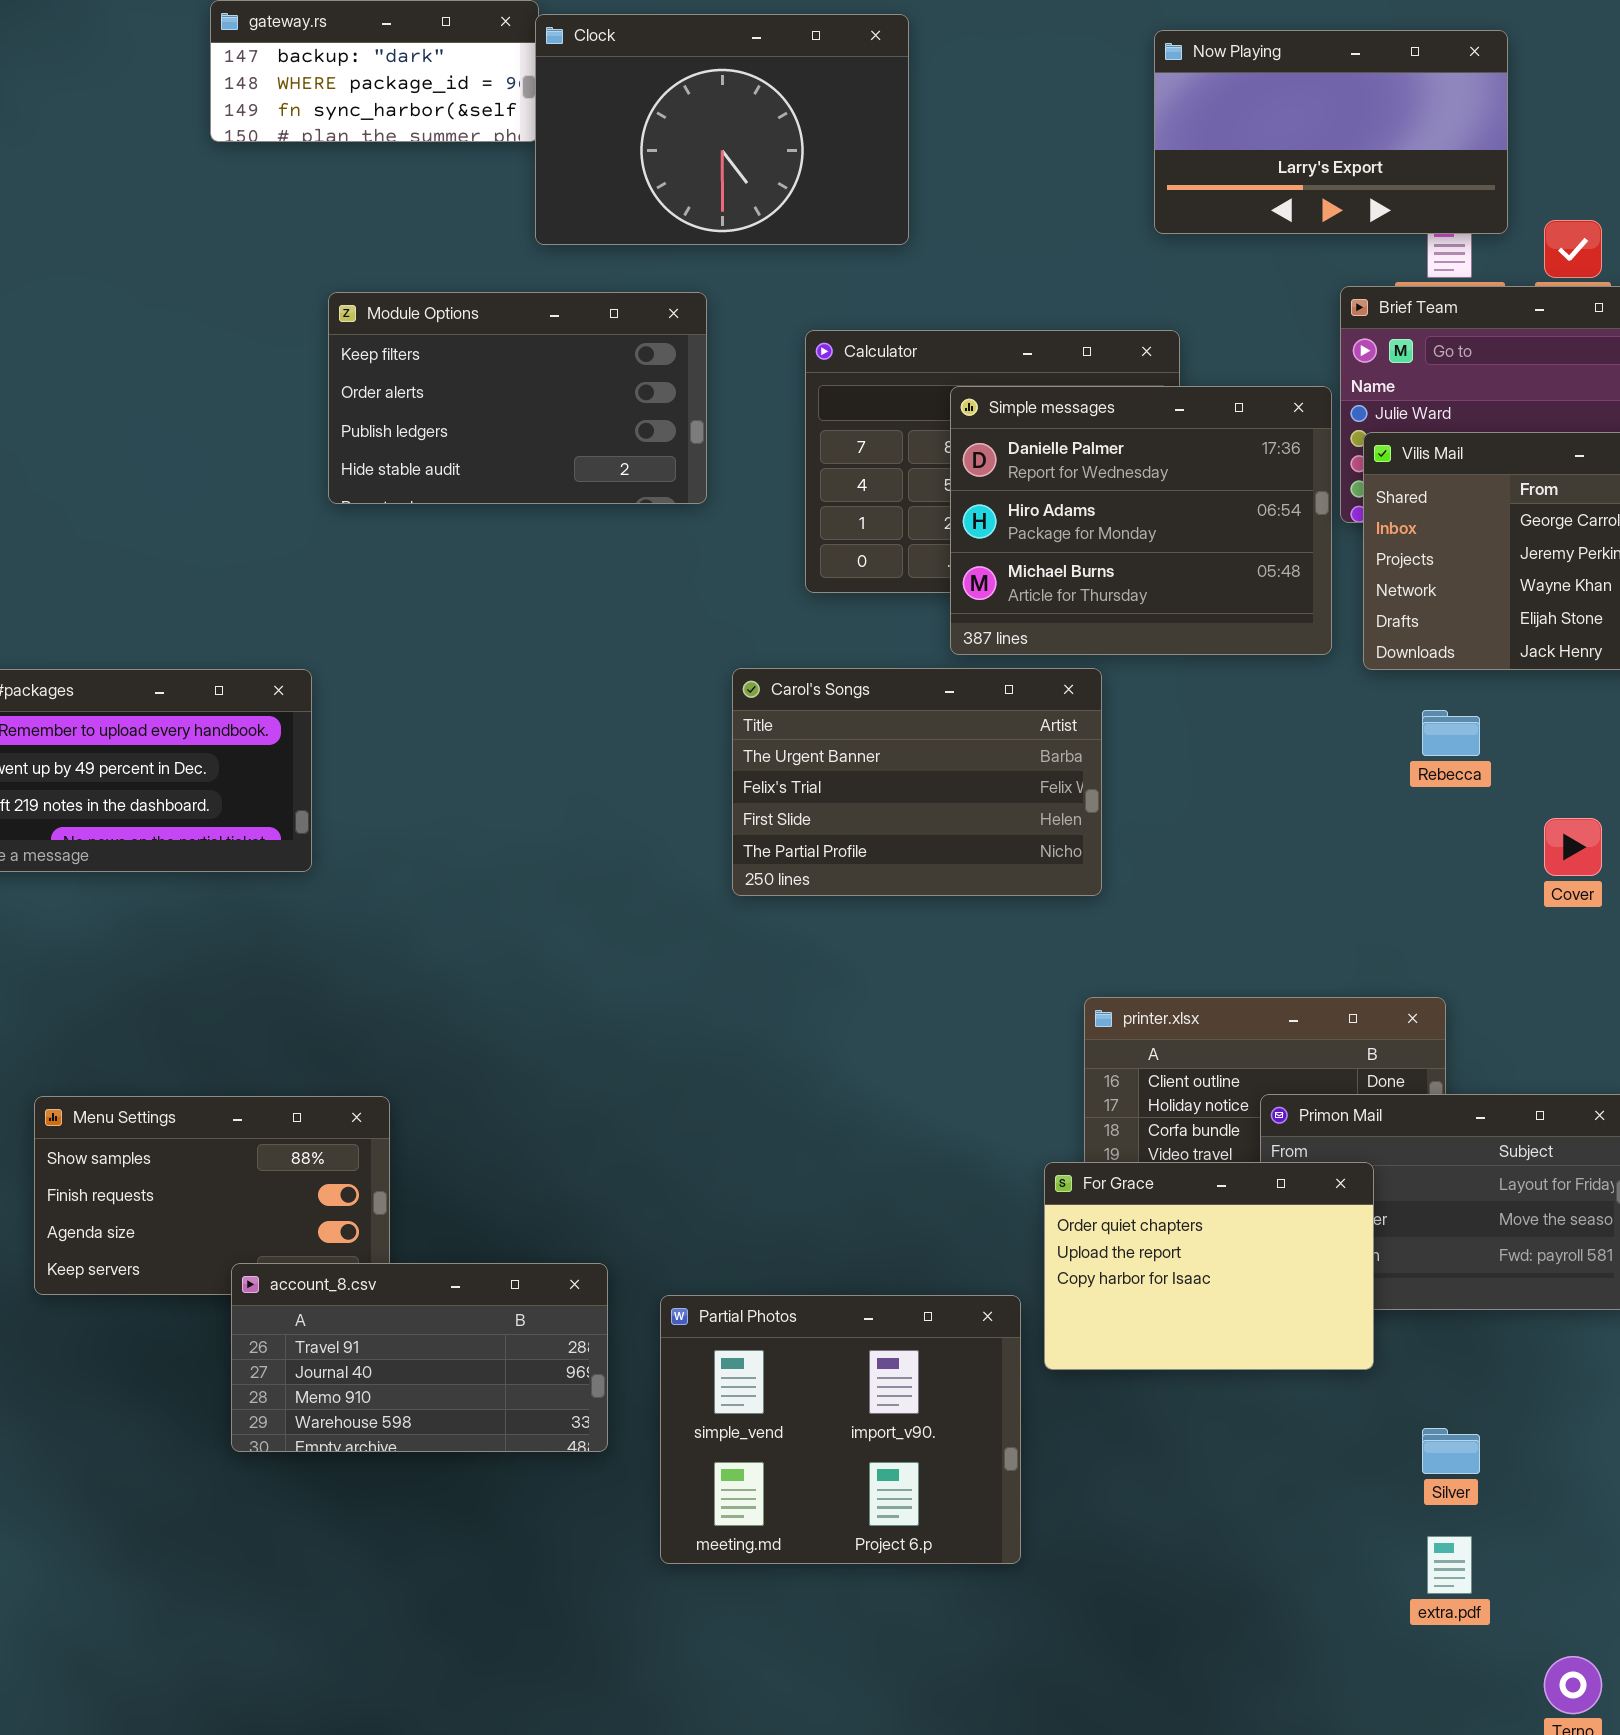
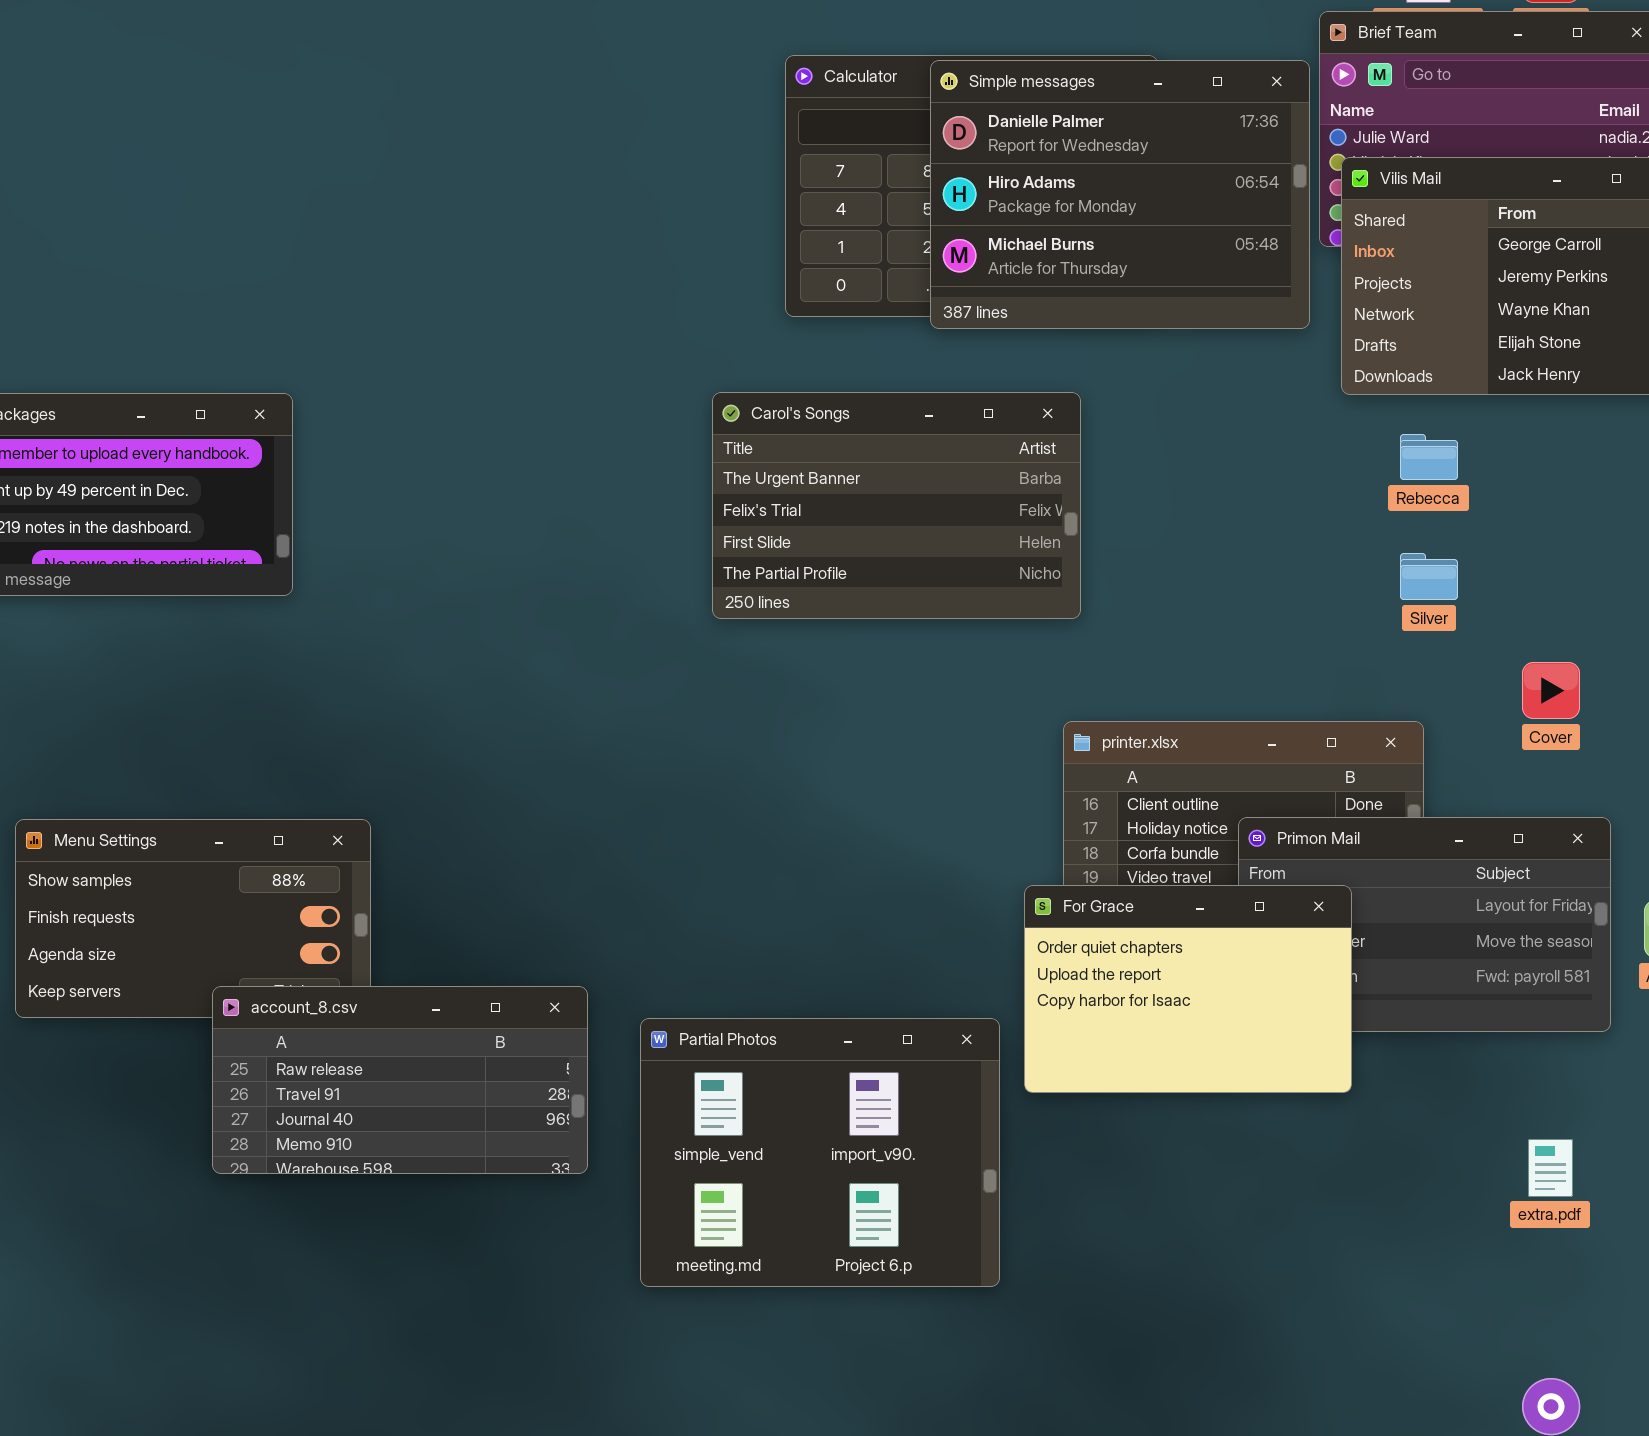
Module Options: [328,292,707,504] -> none, closed
Simple messages: [950,386,1332,655] -> [930,60,1310,329], moved
Cover: [1544,818,1602,876] -> [1522,662,1580,719], moved
account_8.csv: [231,1263,608,1452] -> [212,986,588,1174], scrolled up 1 row
Silver: [1422,1428,1480,1474] -> [1400,553,1458,600], moved
extra.pdf: [1427,1536,1472,1594] -> [1528,1139,1573,1197], moved

